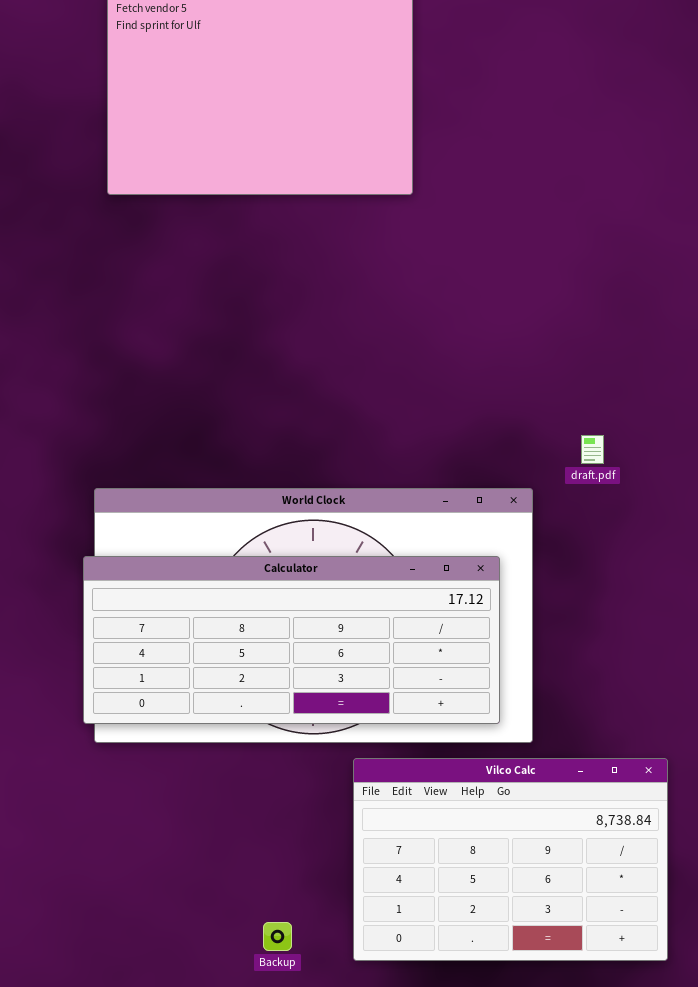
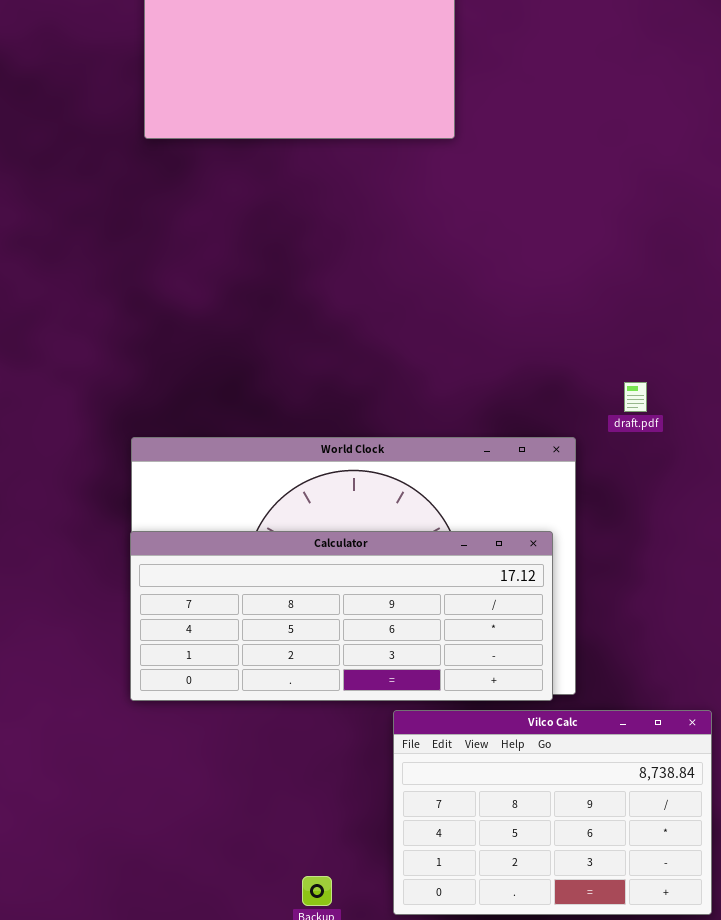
Calculator: [83,556,500,724] -> [130,531,553,701], moved

